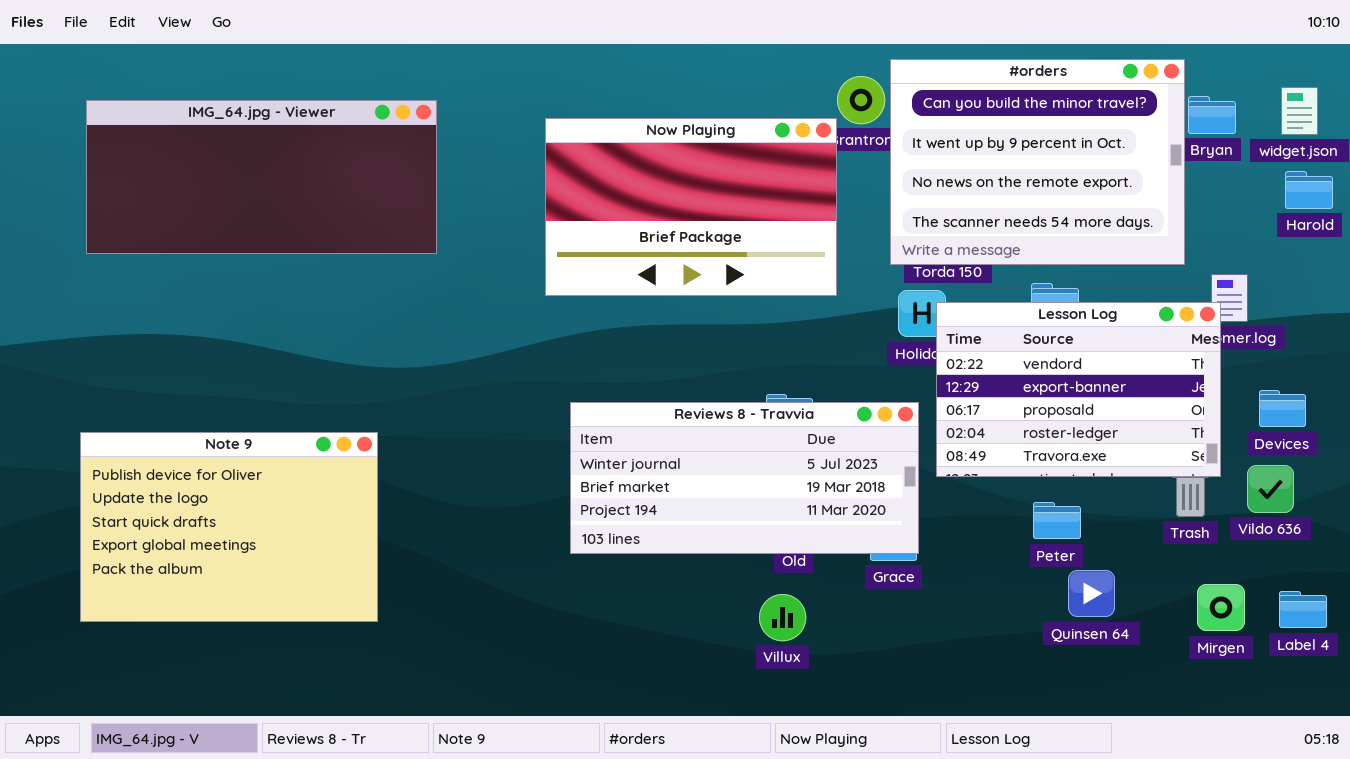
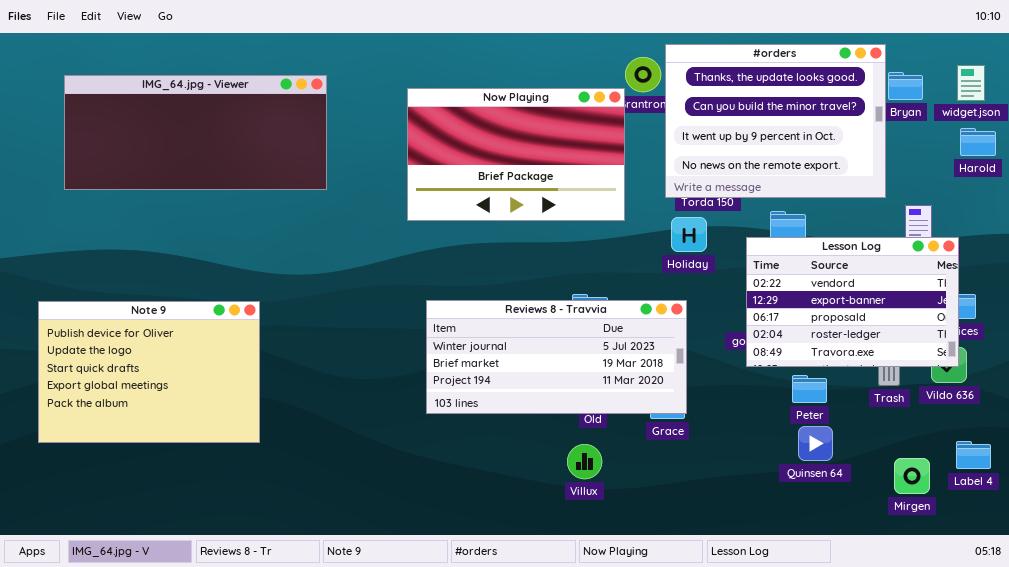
#orders: [890,59,1185,265] -> [665,44,886,198], scrolled up 1 row
Lesson Log: [936,302,1221,477] -> [746,237,959,367], moved
Note 9: [80,432,378,622] -> [38,301,260,443], moved
Peter: [1033,502,1081,539] -> [792,375,827,403], moved
Mirgen: [1197,584,1245,631] -> [894,458,930,494], moved

